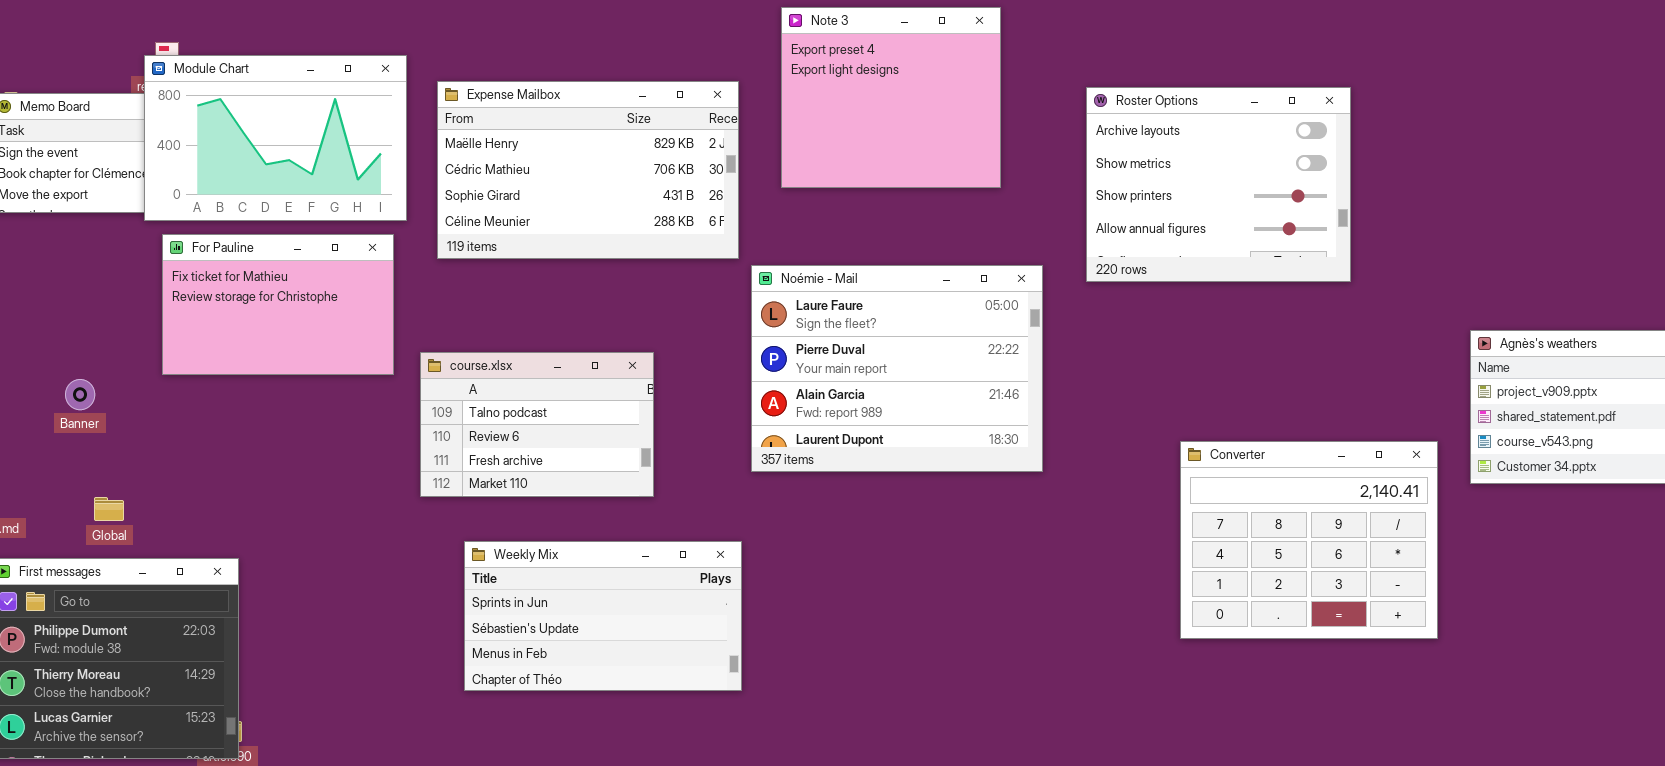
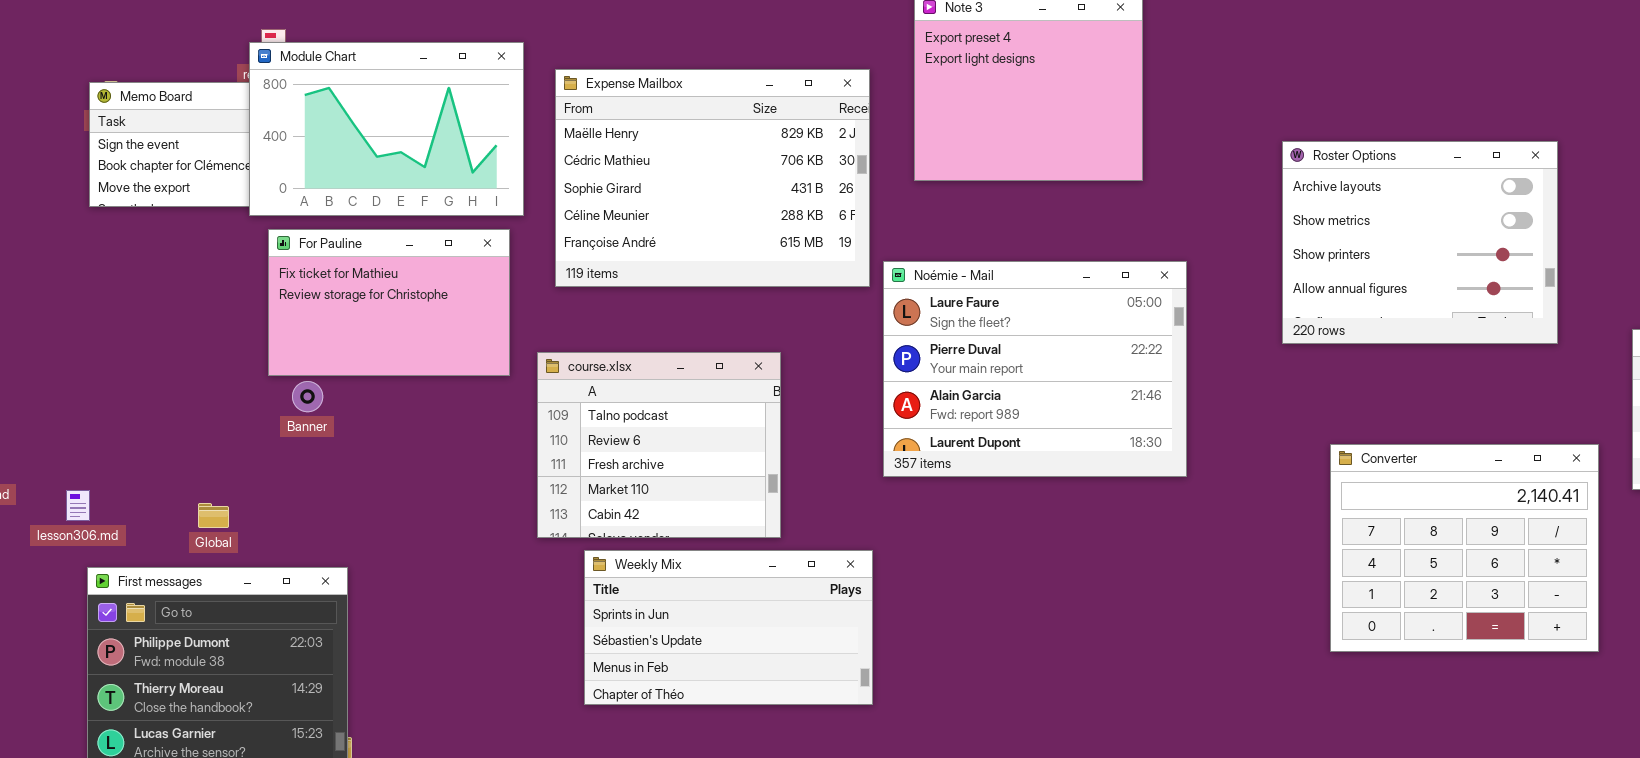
Expense Mailbox: [437,81,739,259] -> [555,69,870,287], resized
Roster Options: [1086,87,1351,282] -> [1282,141,1558,344], moved
course.xlsx: [420,352,654,497] -> [537,352,781,538], resized
Banner: [65,379,95,410] -> [292,381,323,412], moved

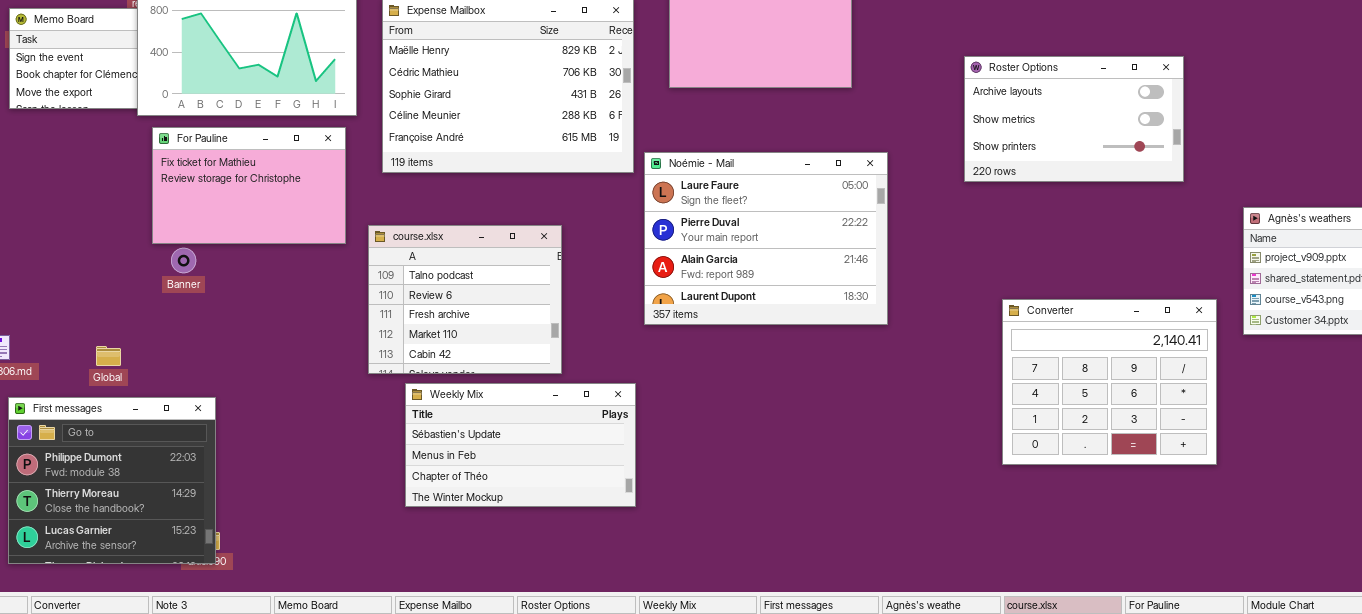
Roster Options: [1282,141,1558,344] -> [964,56,1184,182], resized
Weekly Mix: [584,550,873,705] -> [405,383,636,507], scrolled down 1 row

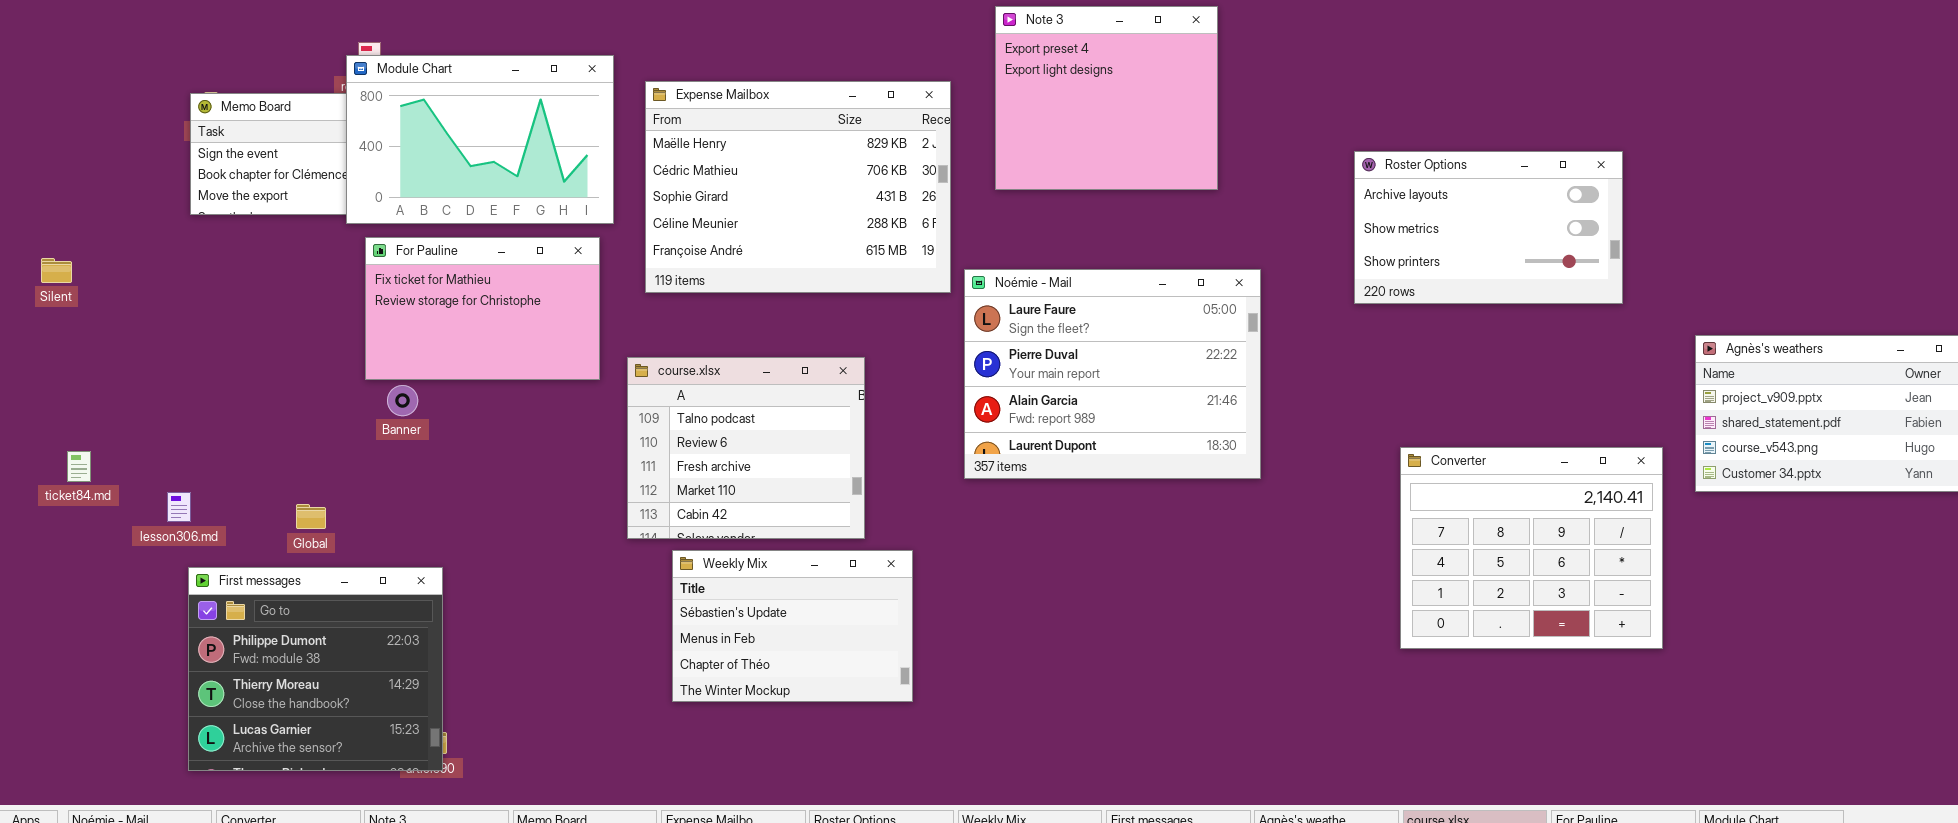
Weekly Mix: [405,383,636,507] -> [672,550,913,702], resized

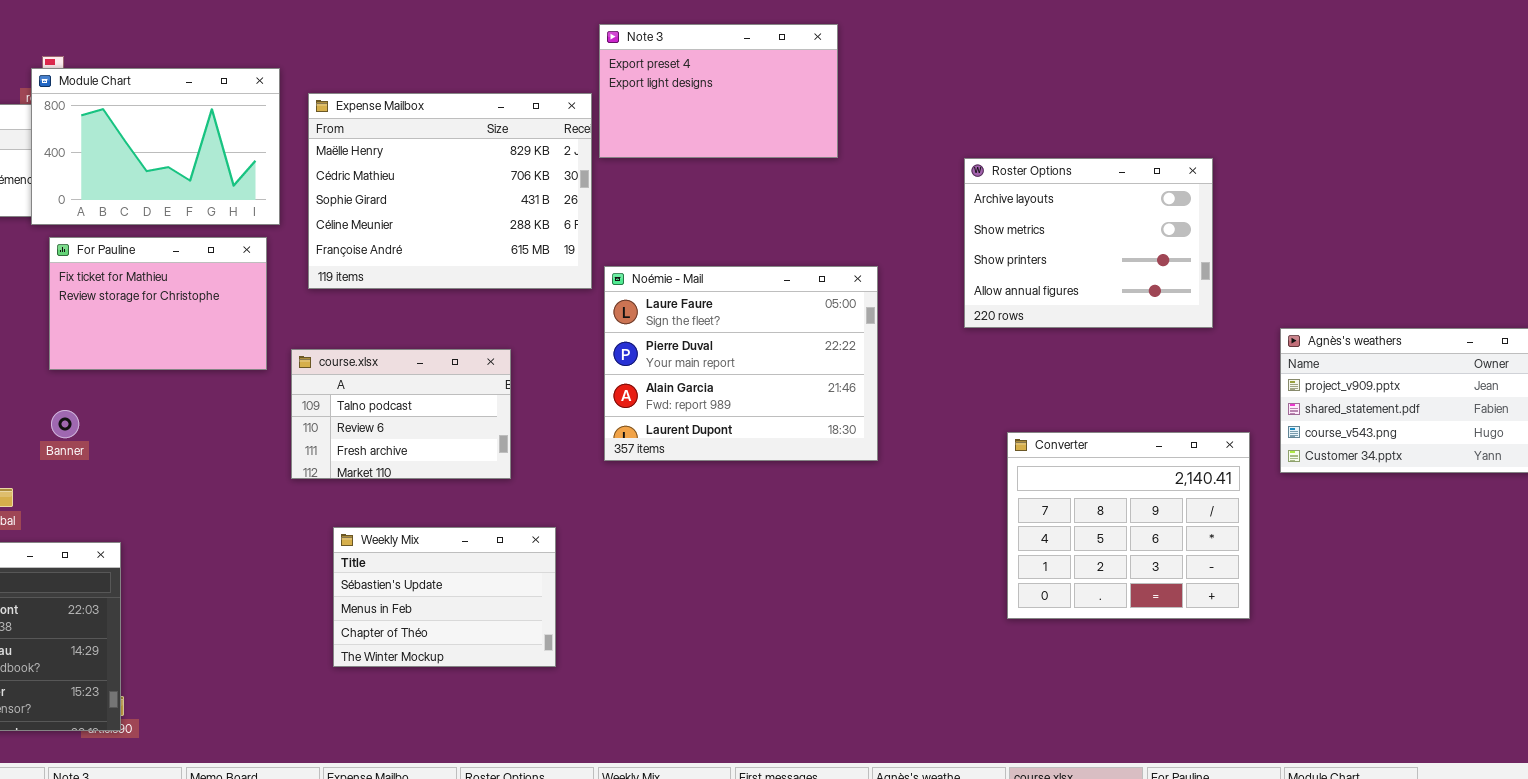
Note 3: [995,6,1218,190] -> [599,24,838,158], resized
Roster Options: [1354,151,1623,304] -> [964,158,1213,328], resized
course.xlsx: [627,357,865,539] -> [291,349,511,479], resized
Banner: [387,385,418,416] -> [51,410,79,438], moved

